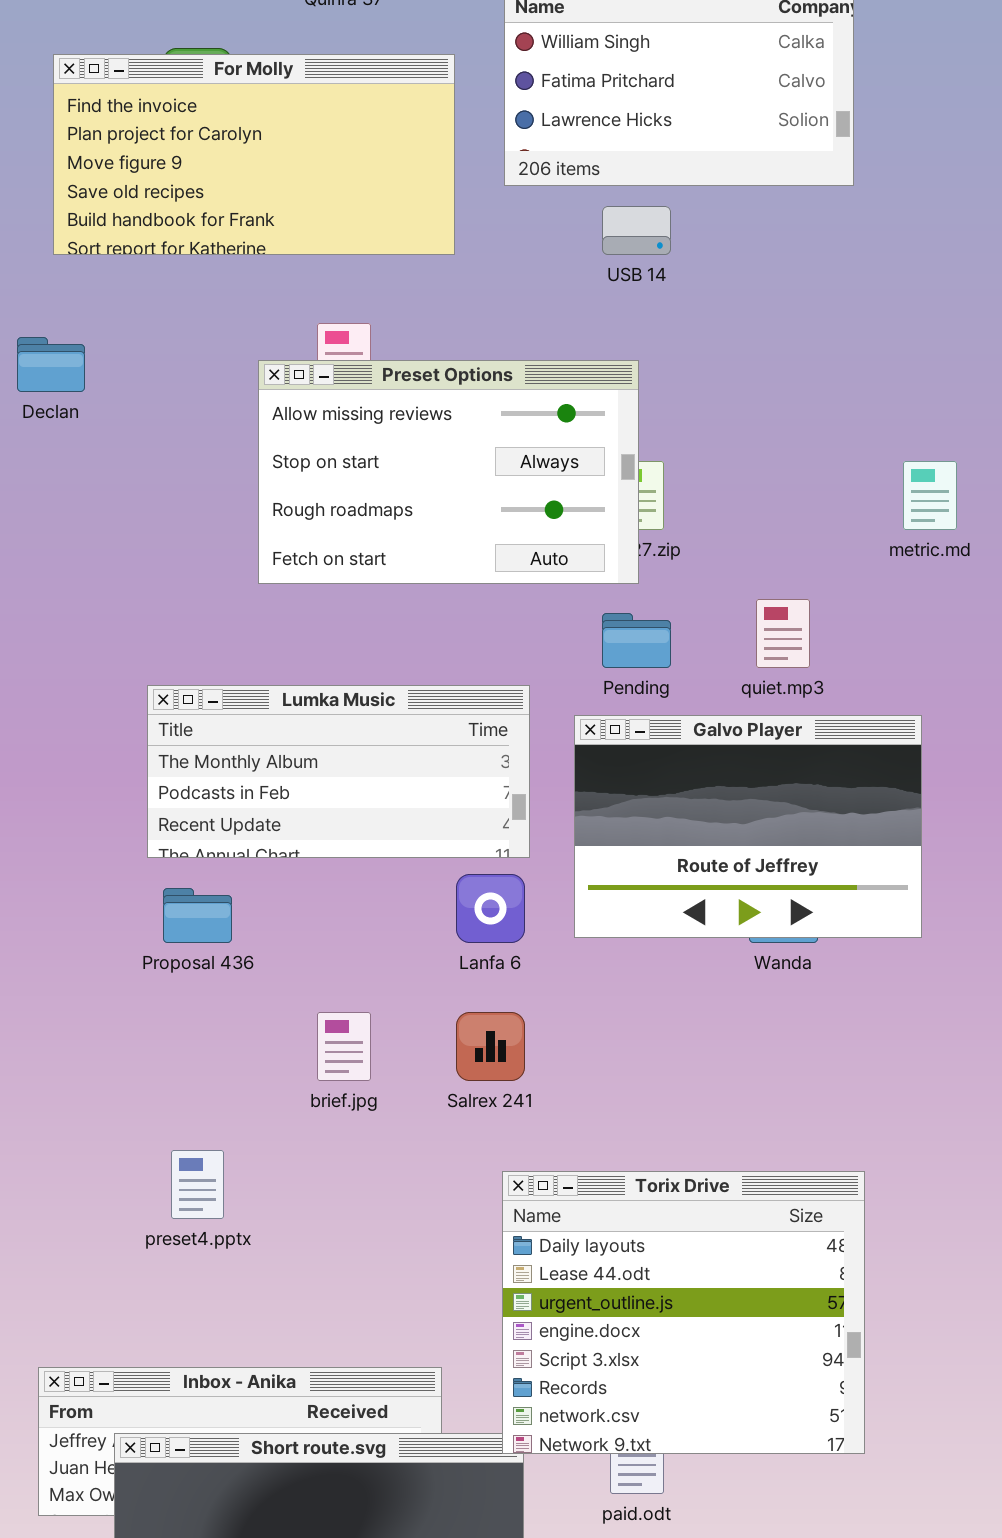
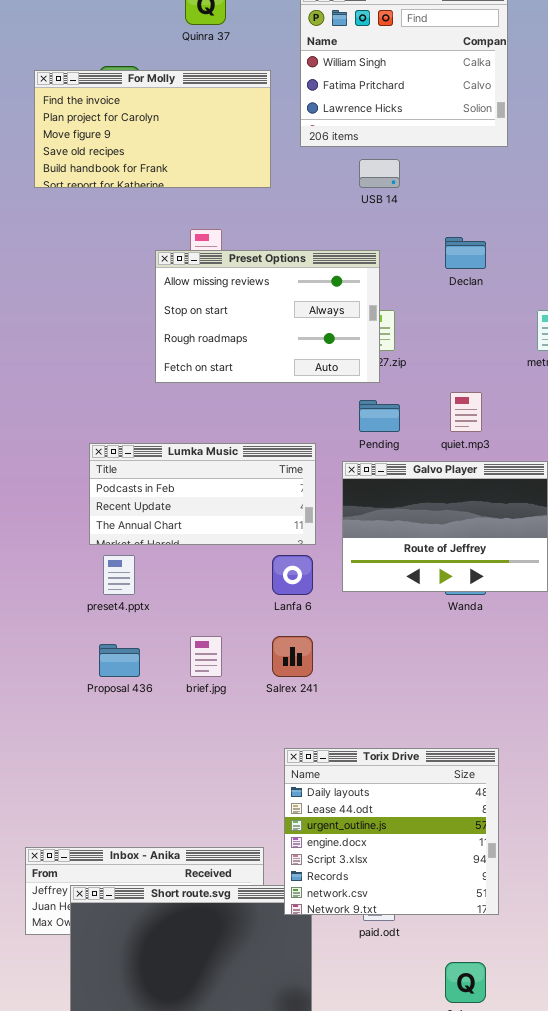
Declan: [17,337,85,392] -> [445,237,486,269], moved
Lumka Music: [147,685,530,858] -> [89,443,316,545], scrolled down 1 row
Proposal 436: [163,888,232,943] -> [99,644,140,677], moved
preset4.pptx: [171,1150,224,1219] -> [103,555,135,595], moved
Torix Drive: [502,1171,865,1454] -> [284,748,499,915], moved

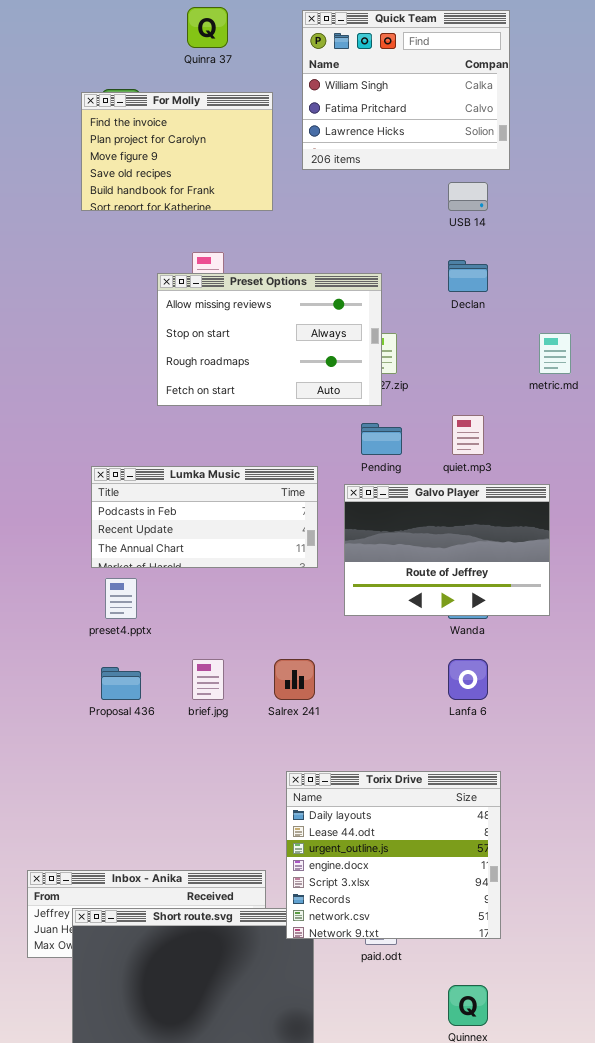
For Molly: [34,70,271,188] -> [81,92,273,211], resized
USB 14: [359,159,400,188] -> [448,182,488,211], moved
Lanfa 6: [272,555,313,595] -> [448,659,488,700], moved

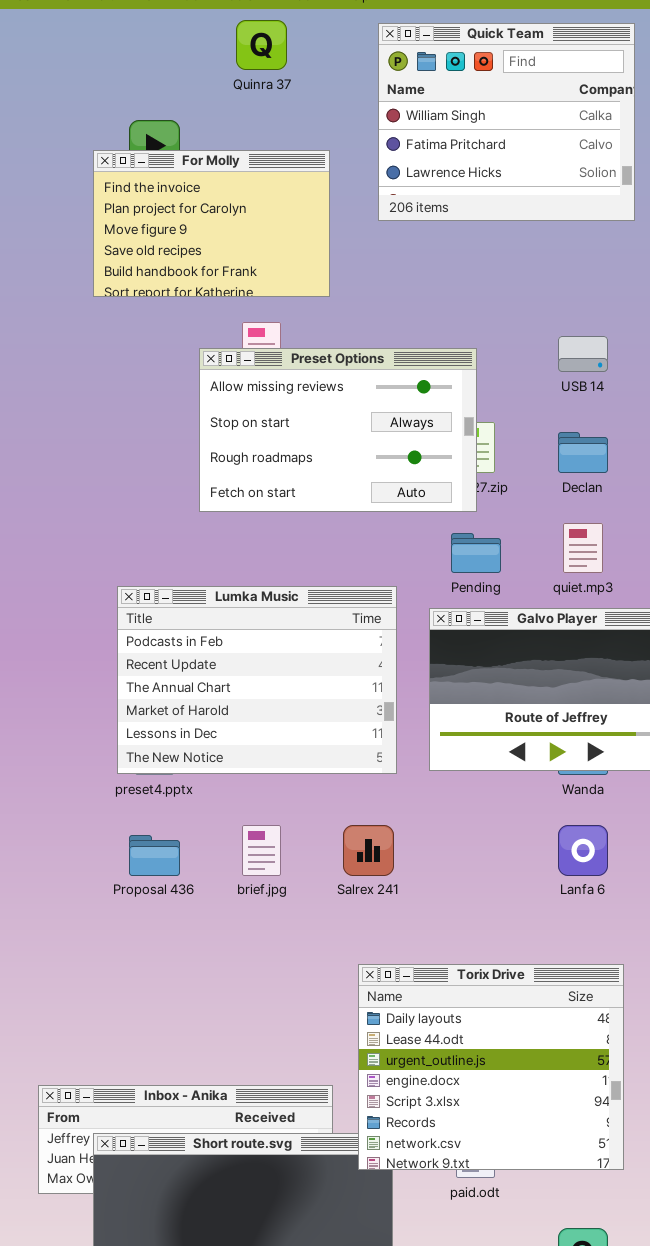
For Molly: [81,92,273,211] -> [93,150,330,297], moved
USB 14: [448,182,488,211] -> [558,336,608,372], moved
Declan: [448,260,488,292] -> [558,432,608,473], moved
Lumka Music: [91,466,318,568] -> [117,586,397,774], resized

